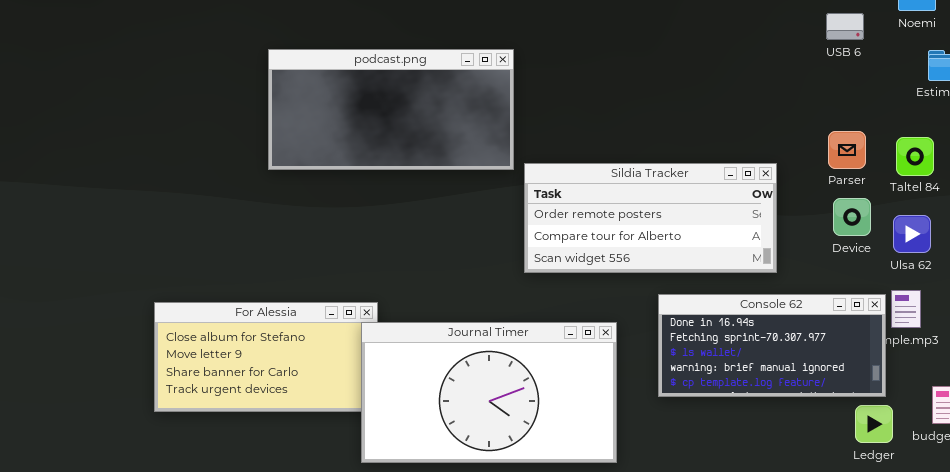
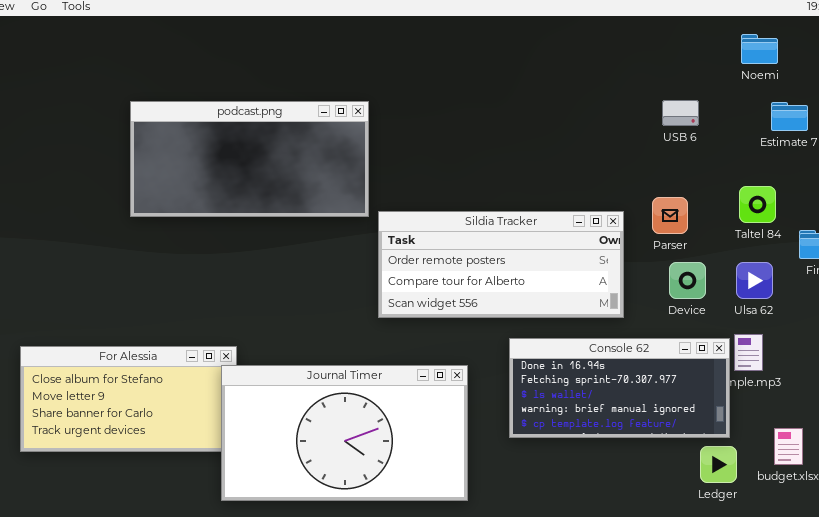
USB 6: [826,13,864,40] -> [662,100,699,126], moved
Parser: [828,131,866,169] -> [652,197,688,234], moved
Device: [833,198,871,236] -> [669,262,706,299], moved

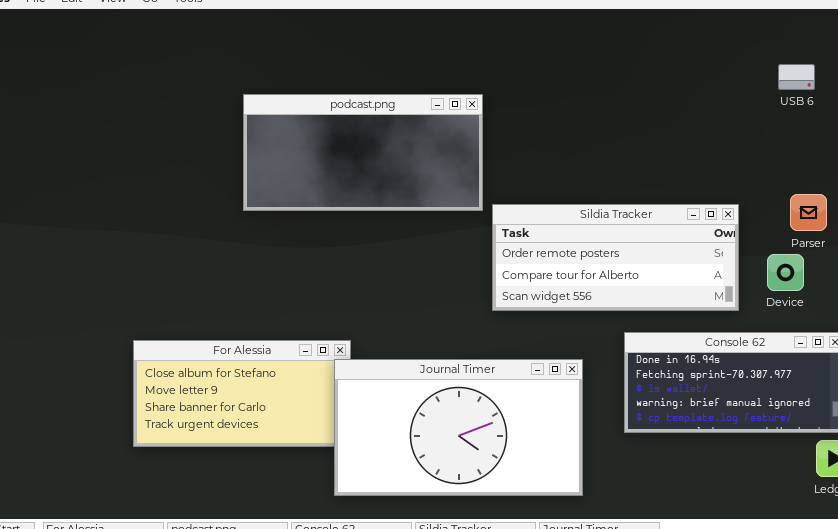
USB 6: [662,100,699,126] -> [778,64,815,90], moved
Parser: [652,197,688,234] -> [790,194,827,231], moved
Device: [669,262,706,299] -> [767,254,804,291], moved

